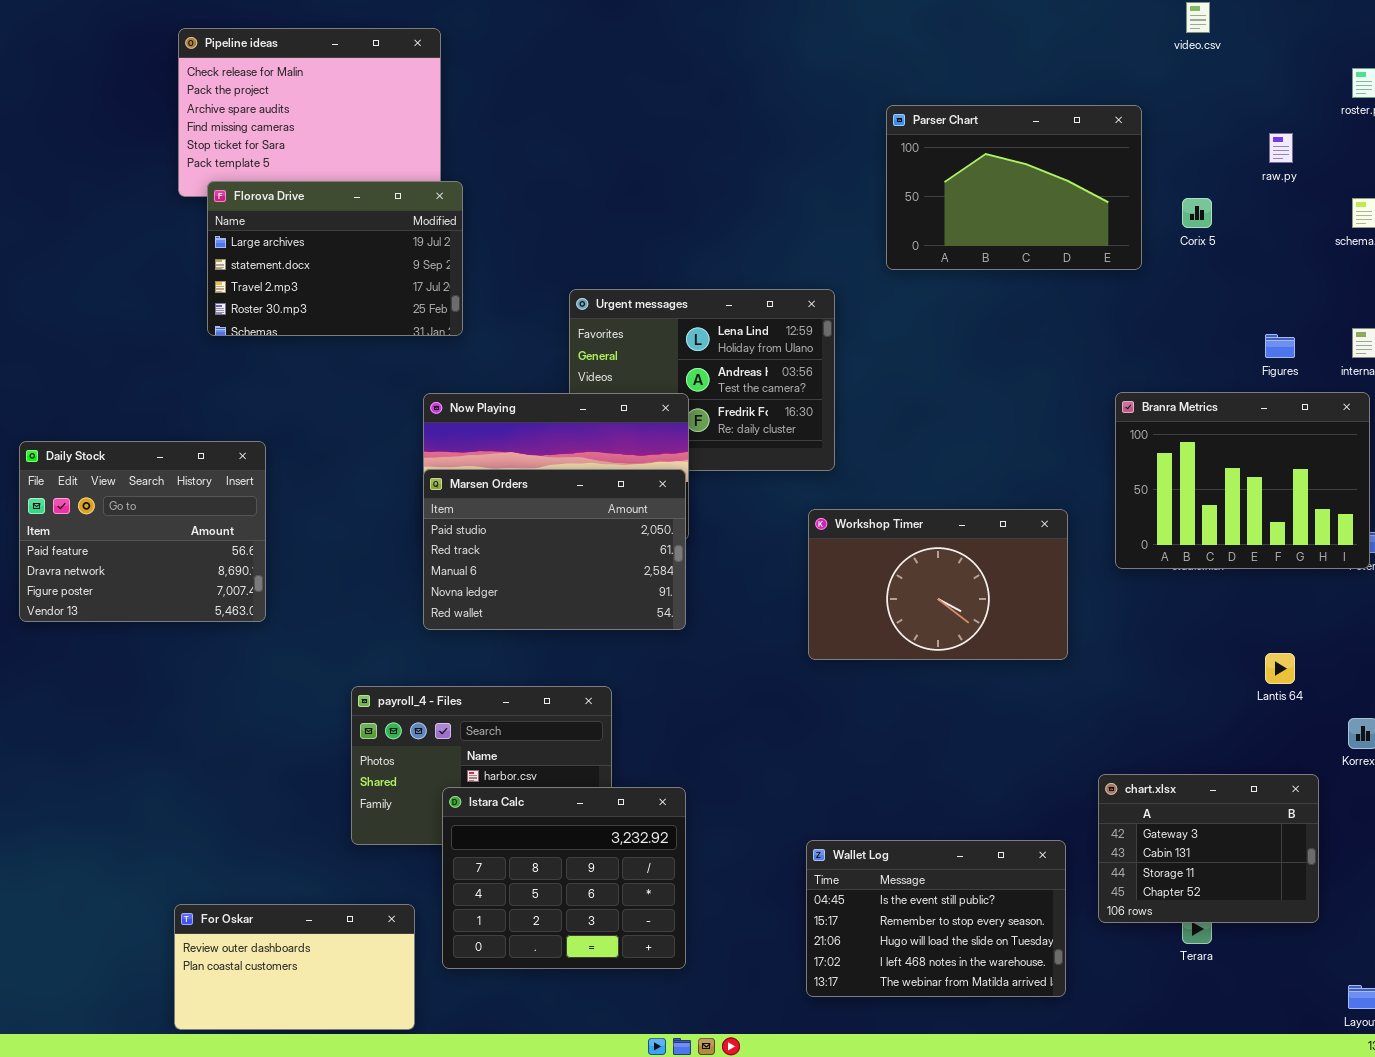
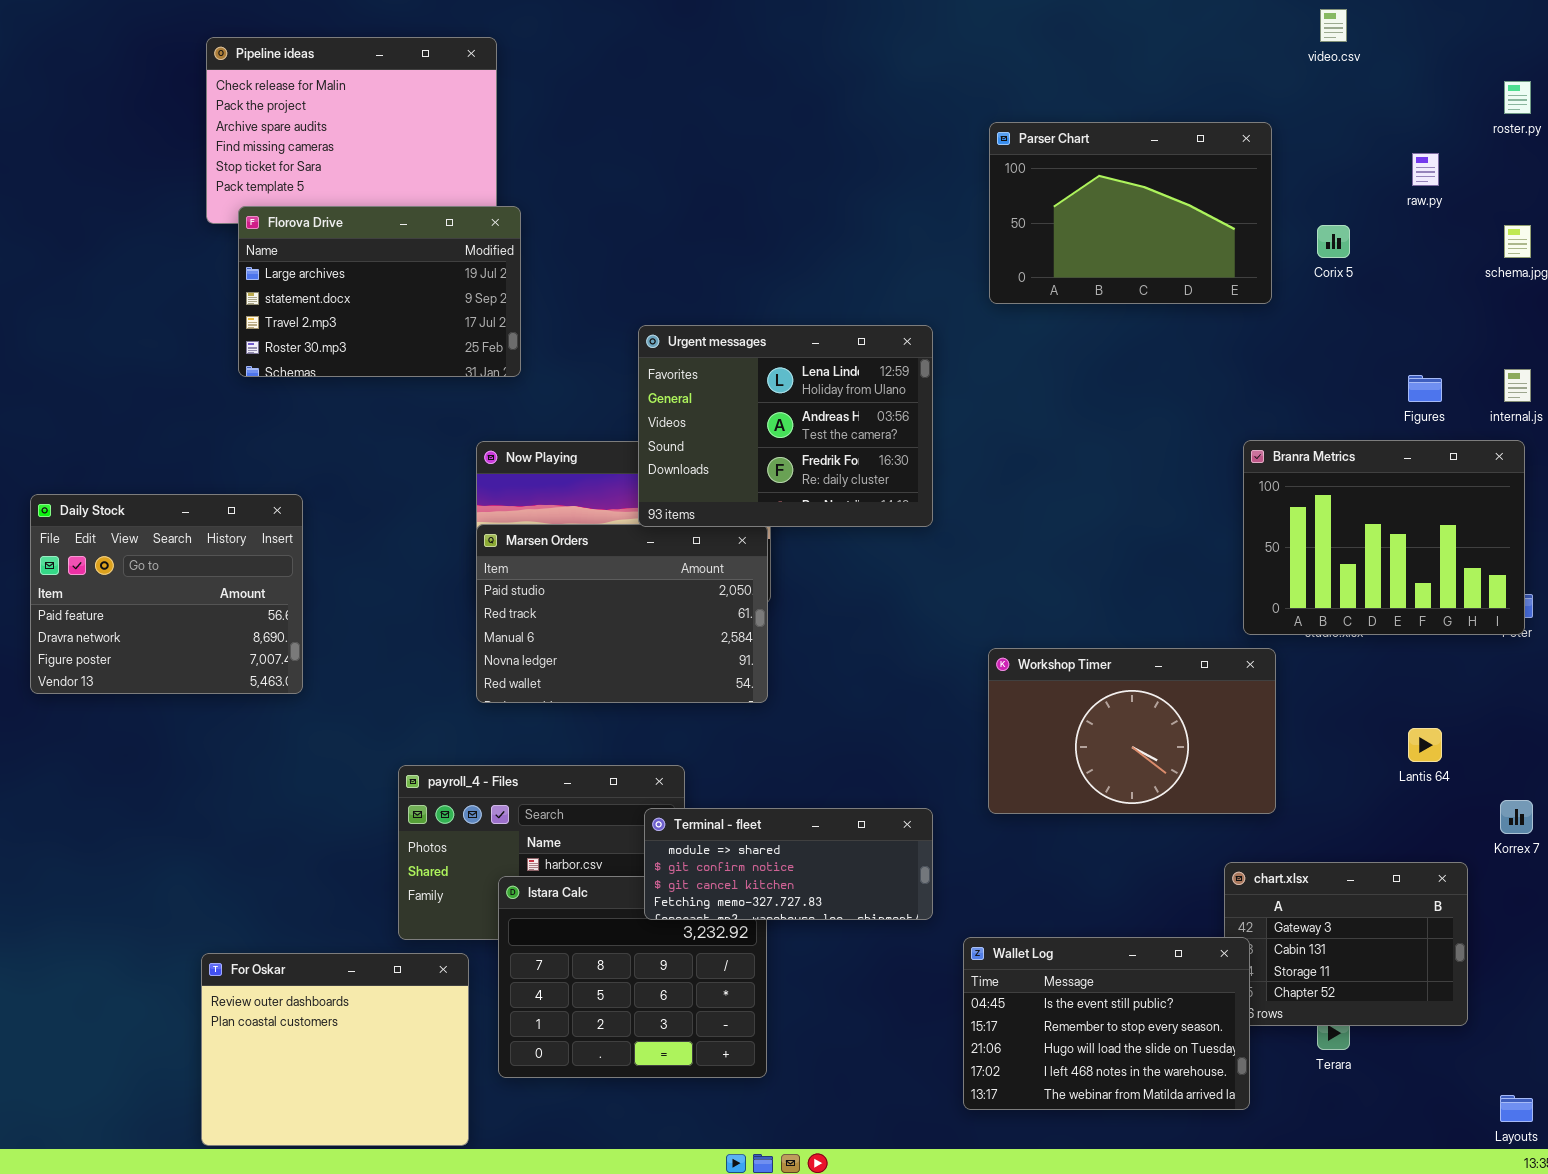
Urgent messages: [569,289,835,471] -> [638,325,933,527], raised
Workshop Timer: [808,509,1068,660] -> [988,648,1276,814], moved
Terminal - fleet: none -> [644,808,933,920], opened
Wallet Log: [806,840,1066,997] -> [963,937,1250,1110], moved
For Oskar: [174,904,415,1030] -> [201,953,469,1146], resized

